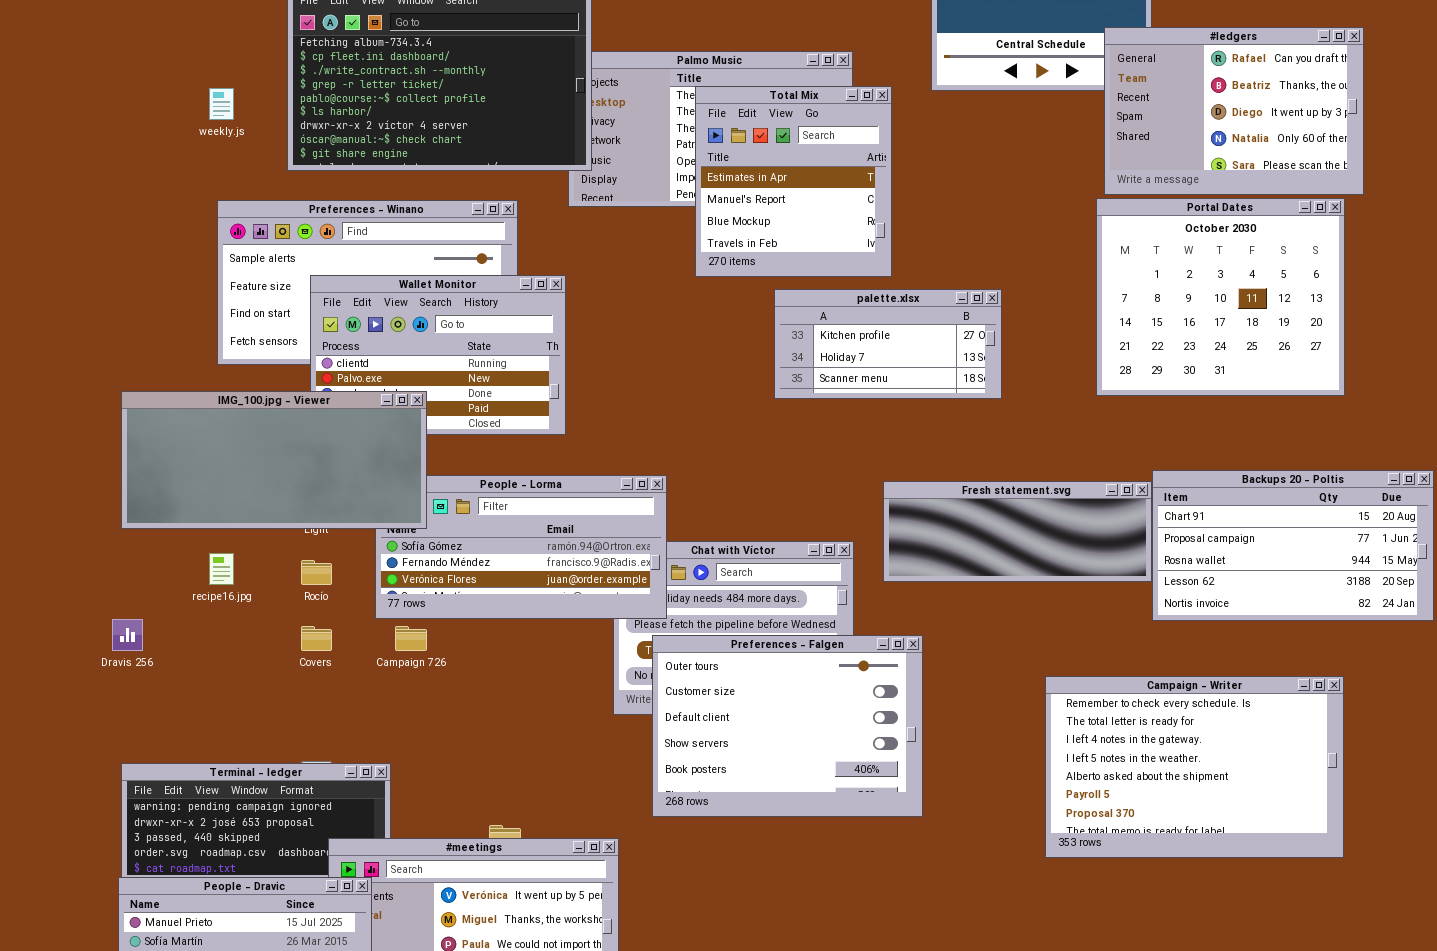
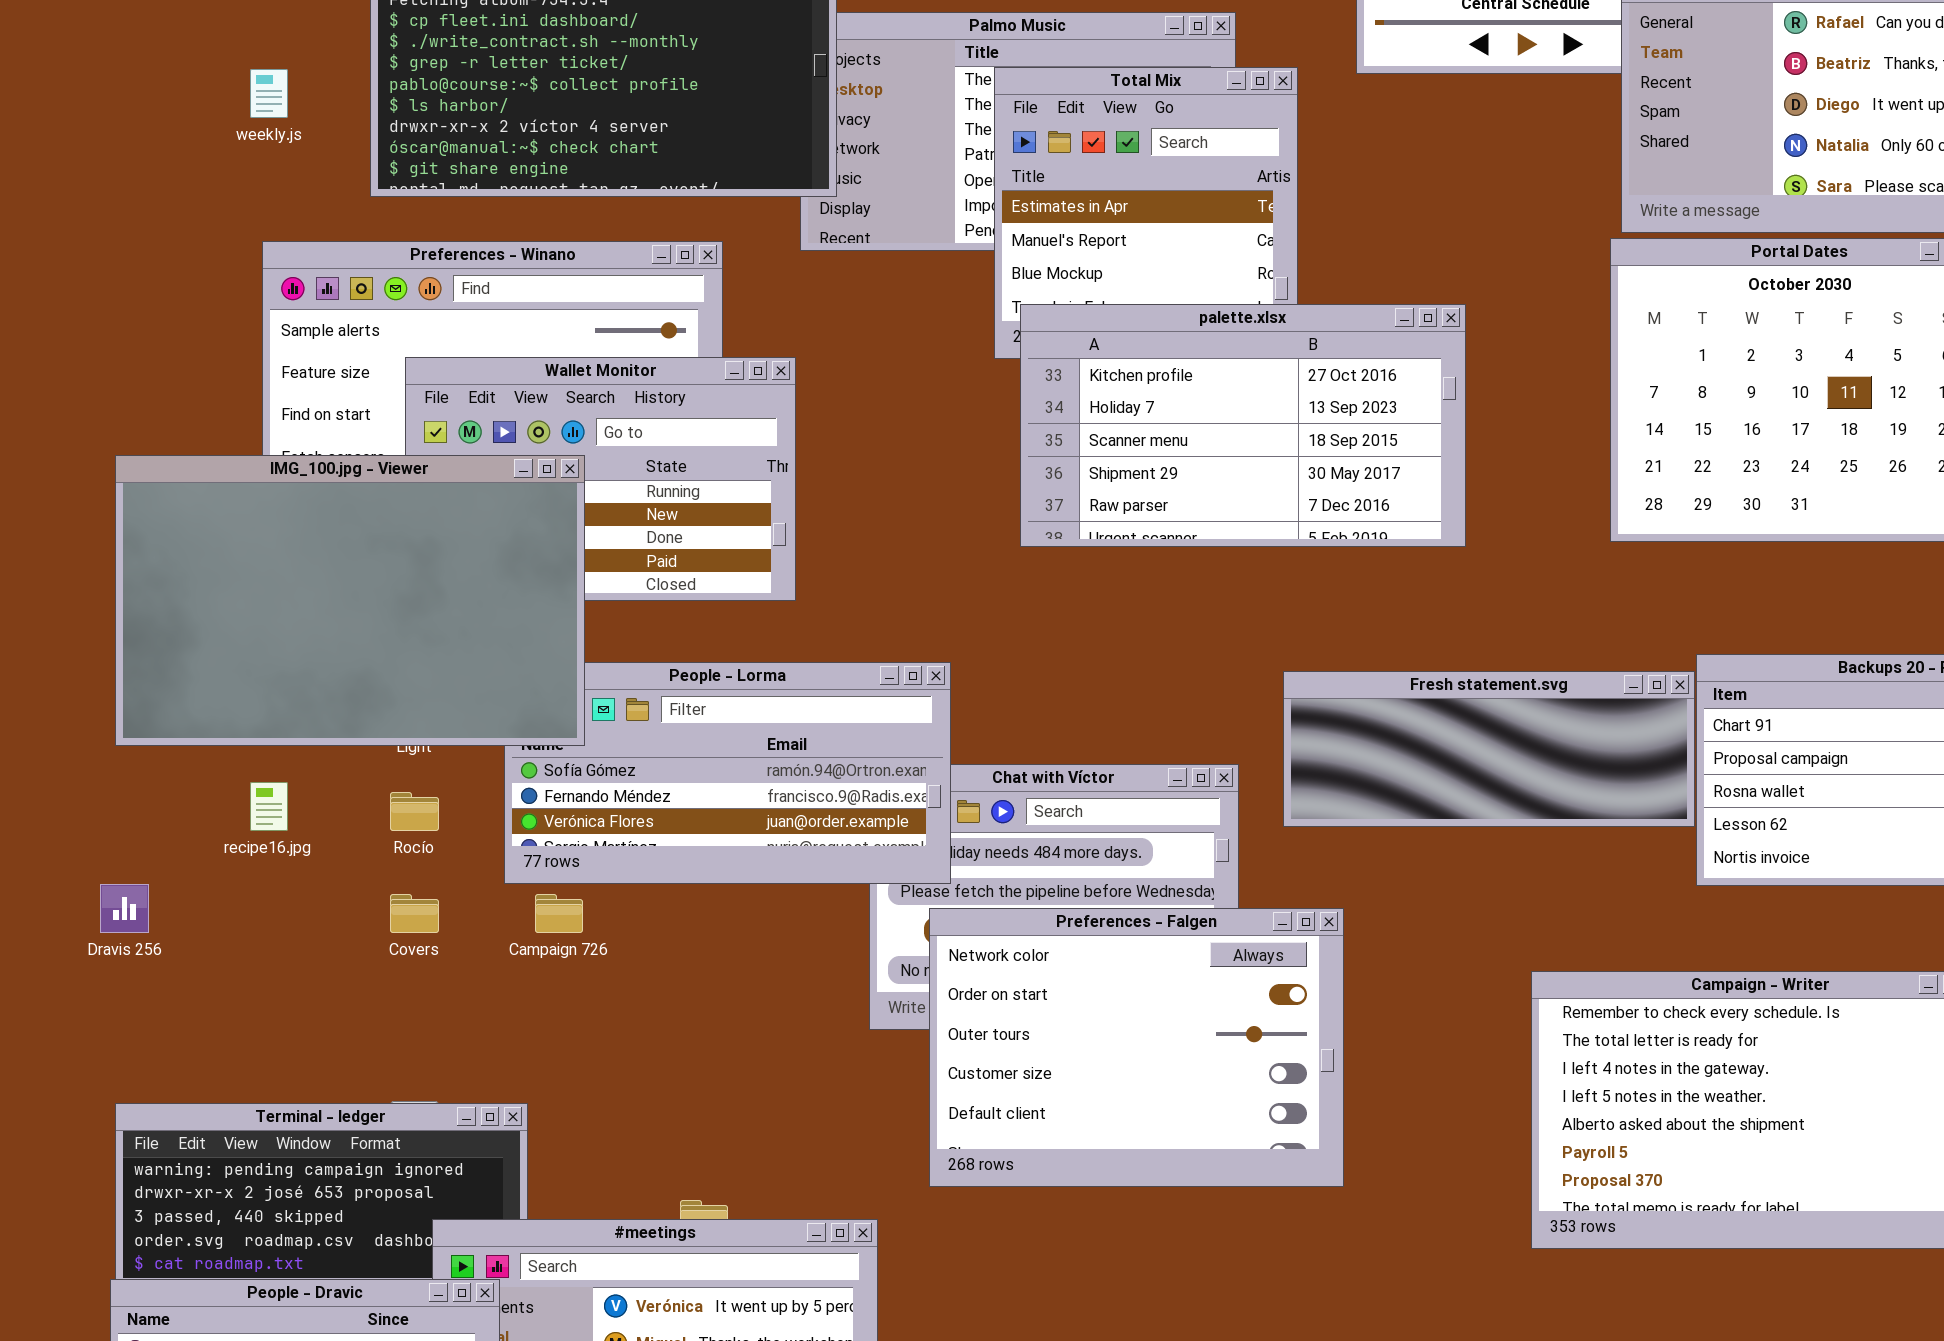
palette.xlsx: [774,289,1002,399] -> [1020,304,1466,547], resized
IMG_100.jpg - Viewer: [121,391,427,529] -> [115,455,585,746], resized
Preferences - Falgen: [652,635,923,817] -> [929,908,1344,1187], scrolled up 2 rows

